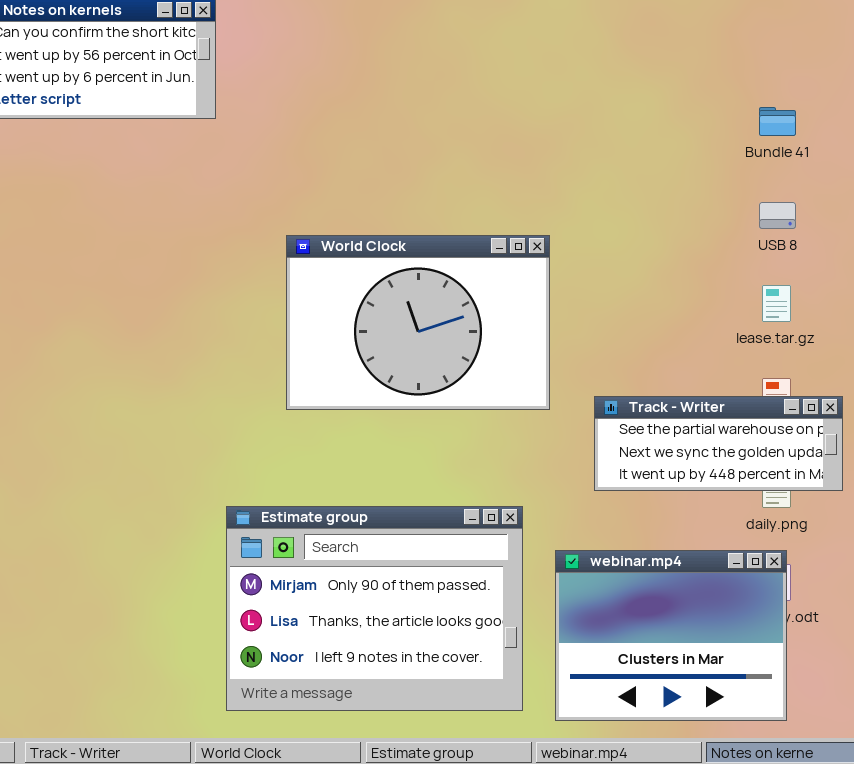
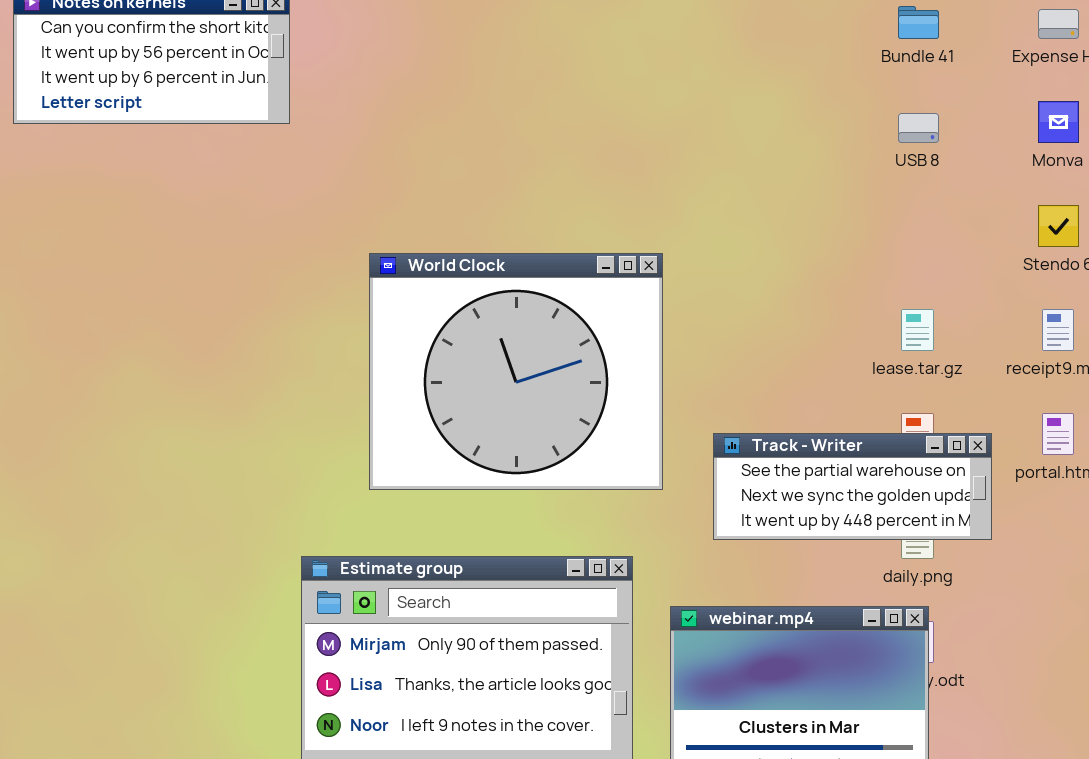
Bundle 41: [759,107,796,136] -> [898,6,939,39], moved
USB 8: [759,202,796,229] -> [898,113,939,143], moved
World Clock: [286,235,550,410] -> [369,253,663,490], resized

